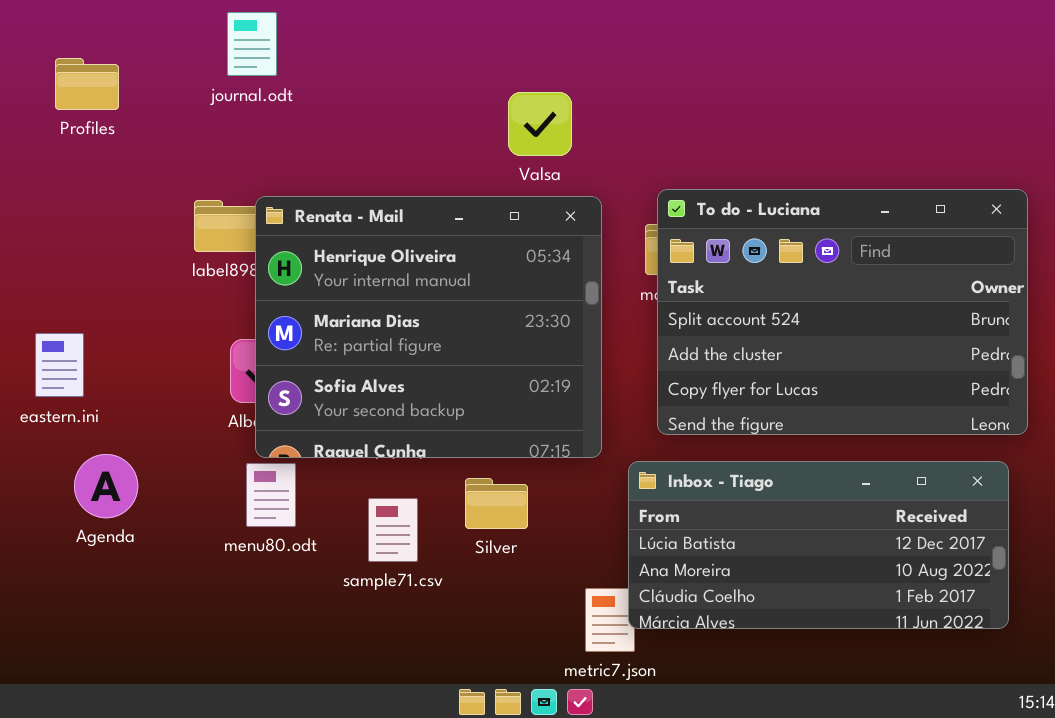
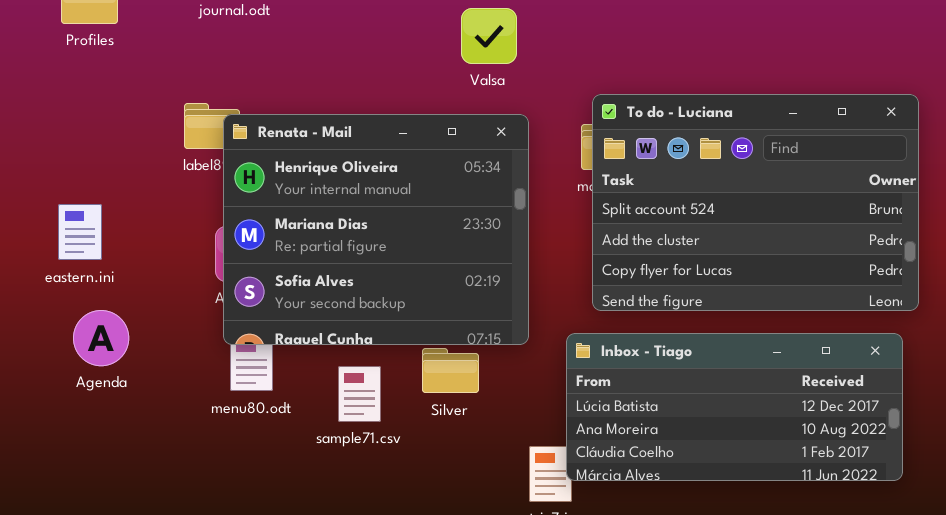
Renata - Mail: [255,196,602,458] -> [223,114,529,345], moved
eastern.ini: [35,333,84,397] -> [58,204,102,260], moved
Agenda: [74,454,138,518] -> [73,310,129,366], moved

